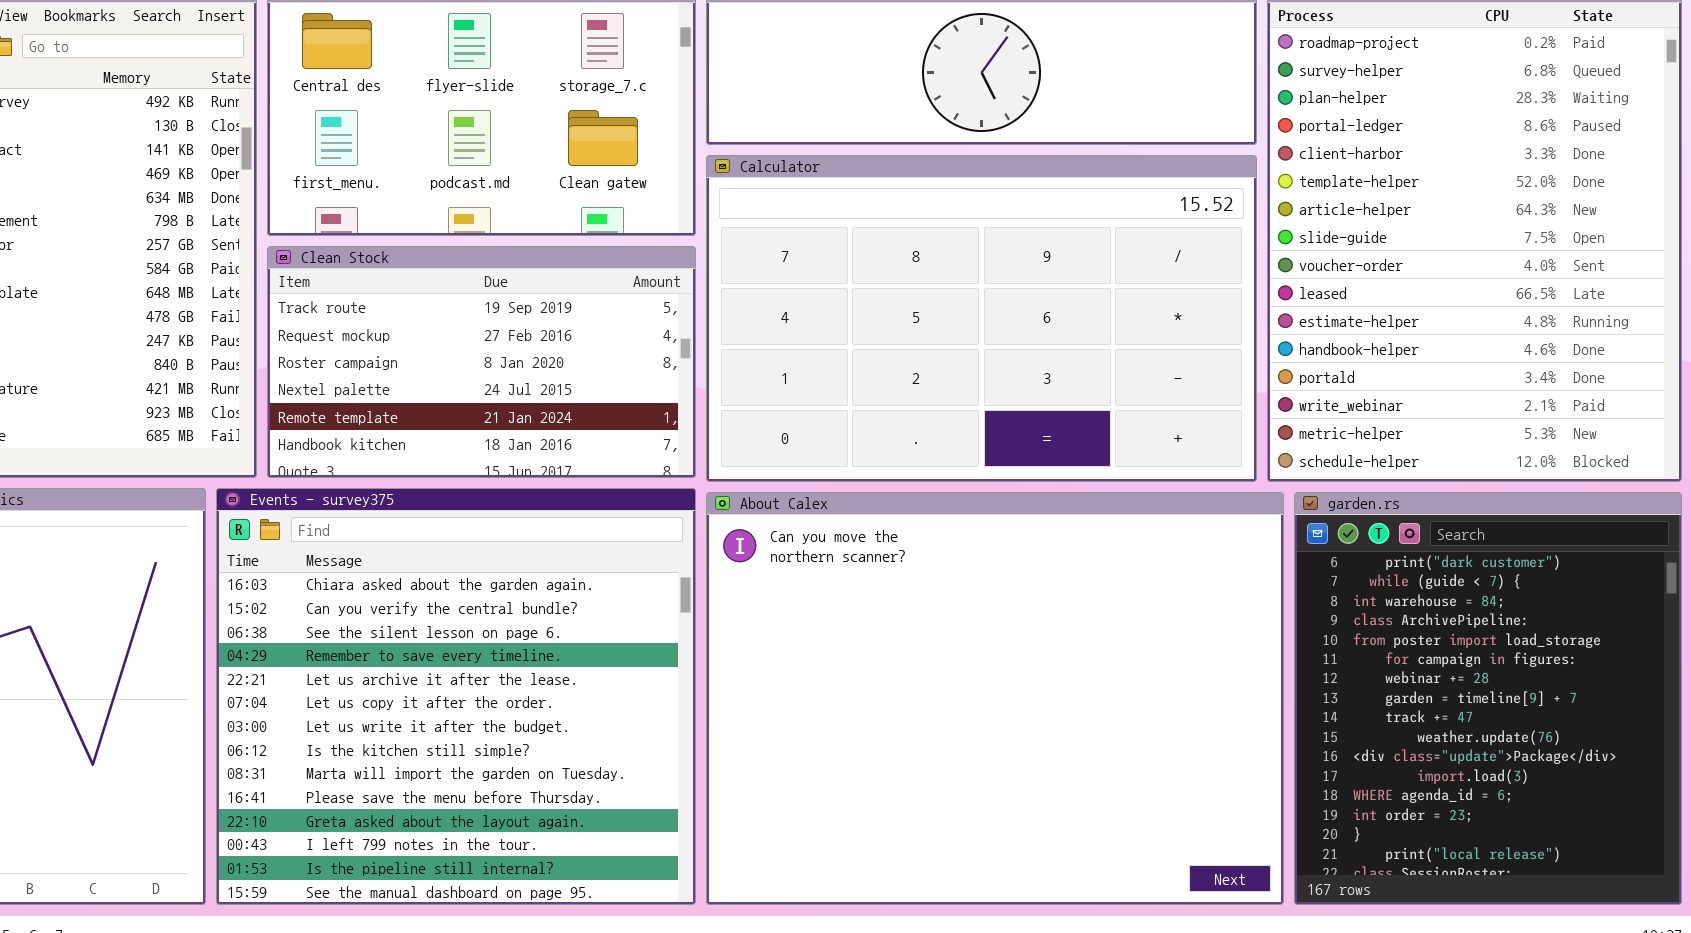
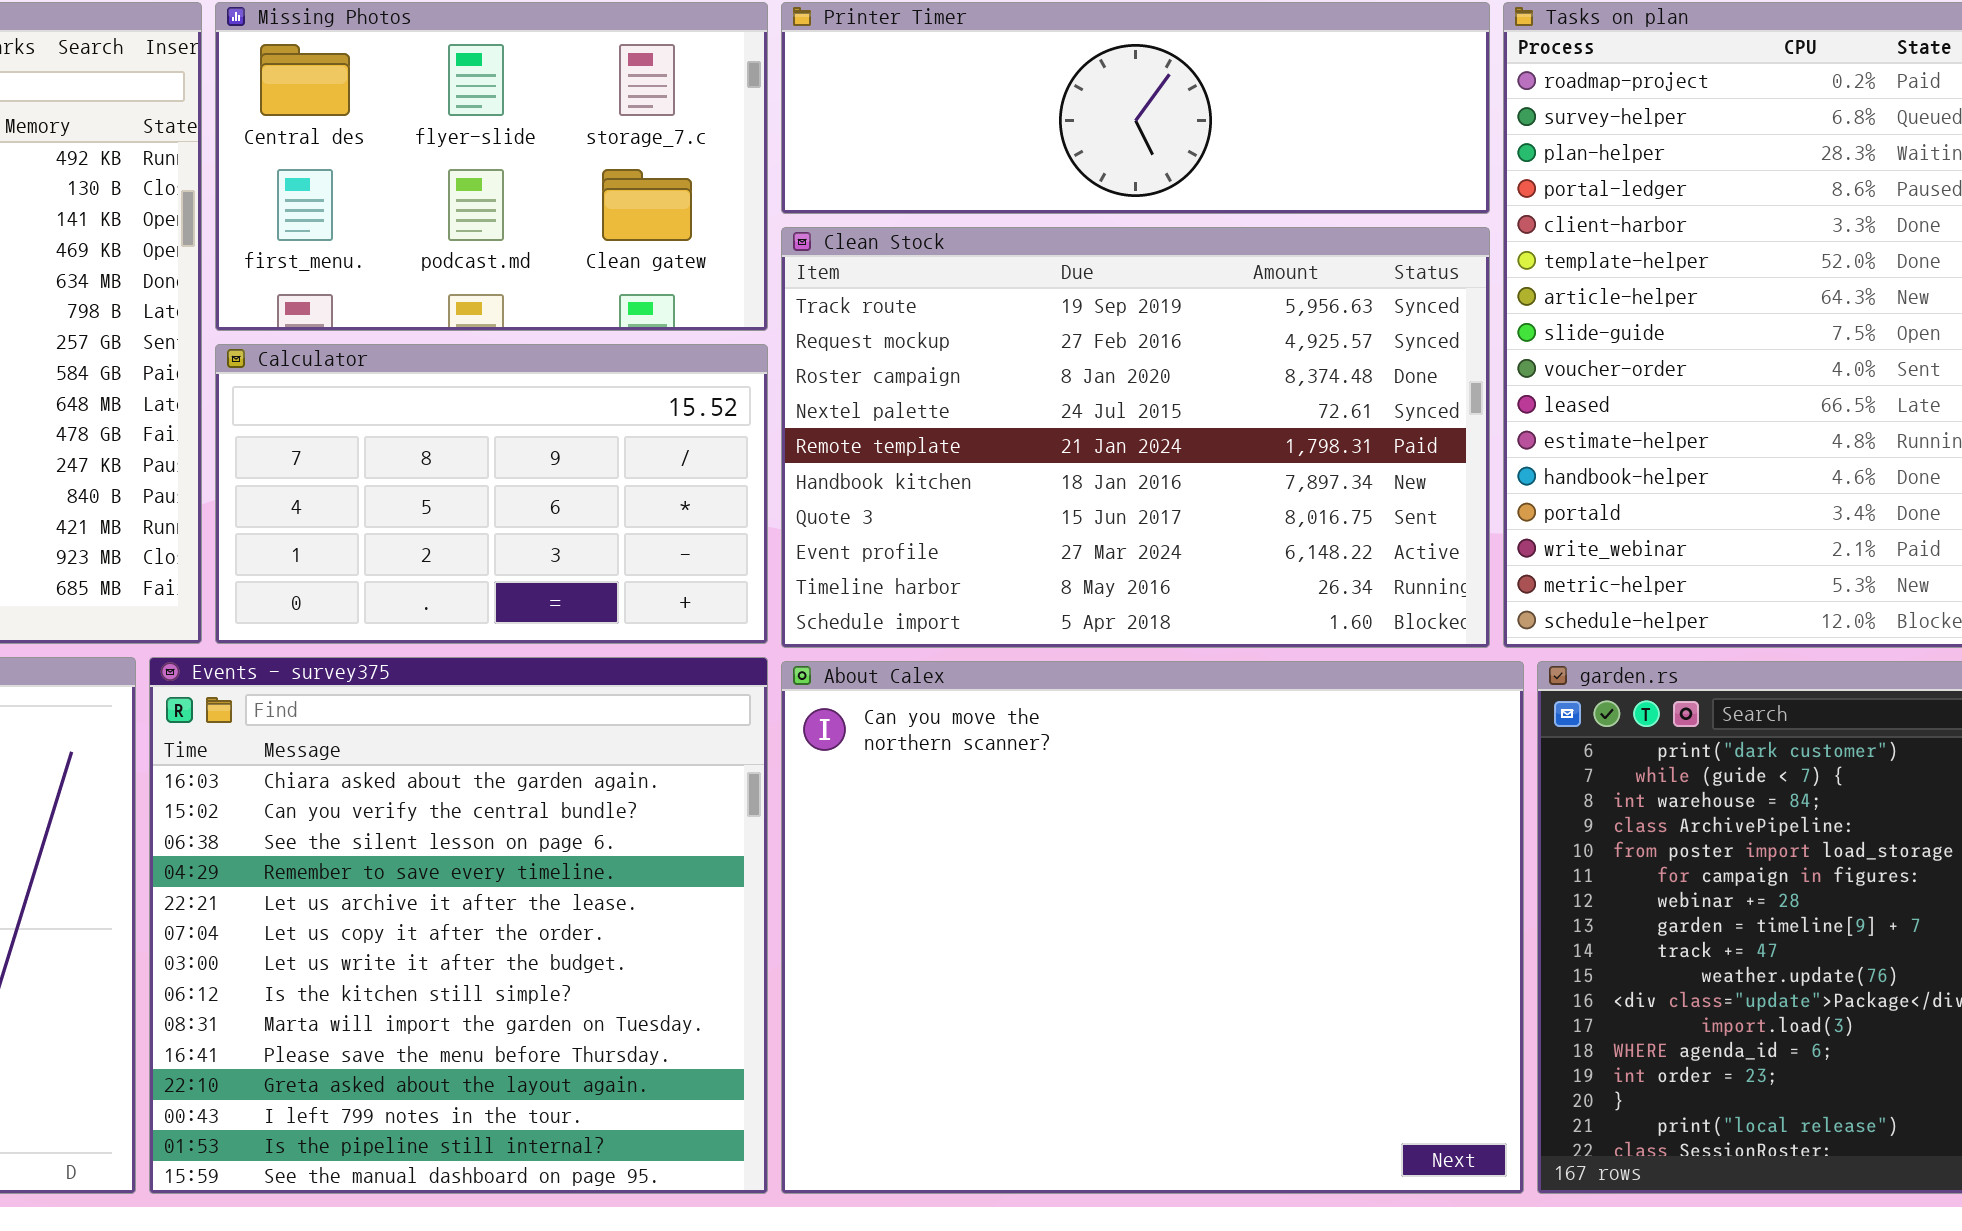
Calculator: [706,155,1257,482] -> [215,344,768,644], moved, resized
Clean Stock: [267,246,696,478] -> [781,227,1490,648], moved, resized

